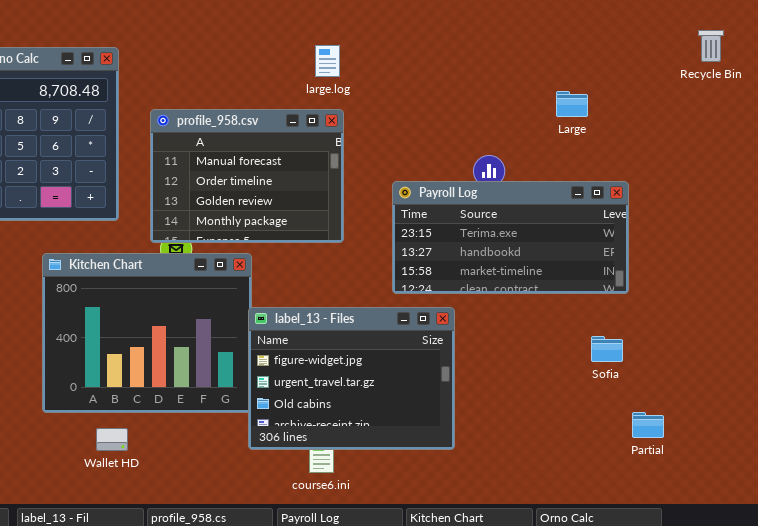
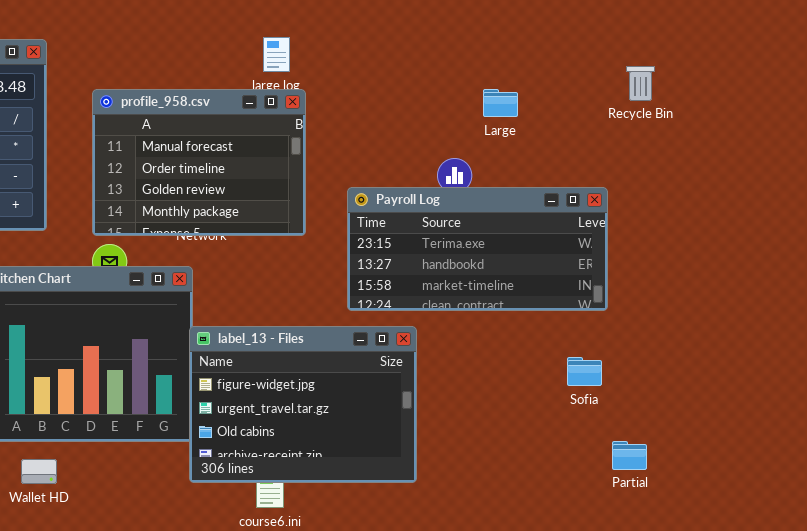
Recycle Bin: [698,30,724,62] -> [626,66,655,101], moved
Large: [556,91,588,117] -> [483,89,518,117], moved
profile_958.csv: [150,109,344,243] -> [92,89,306,236], moved

